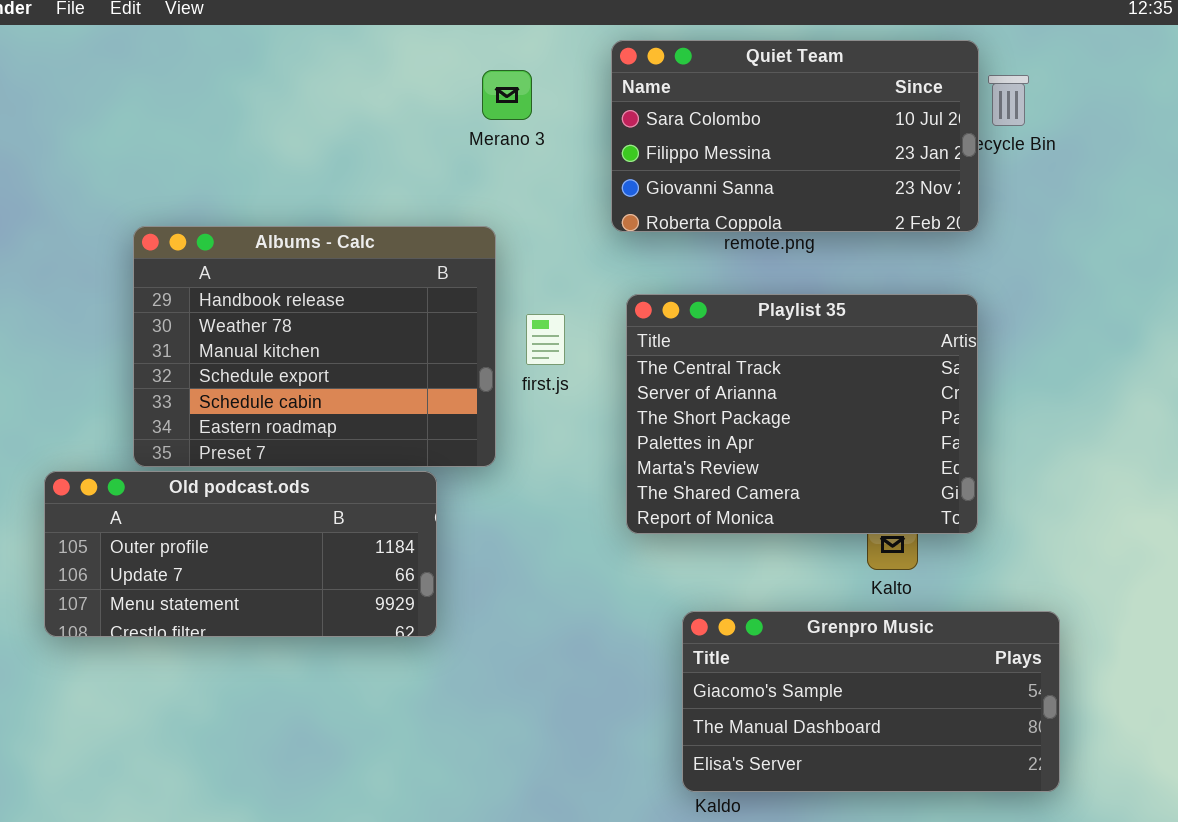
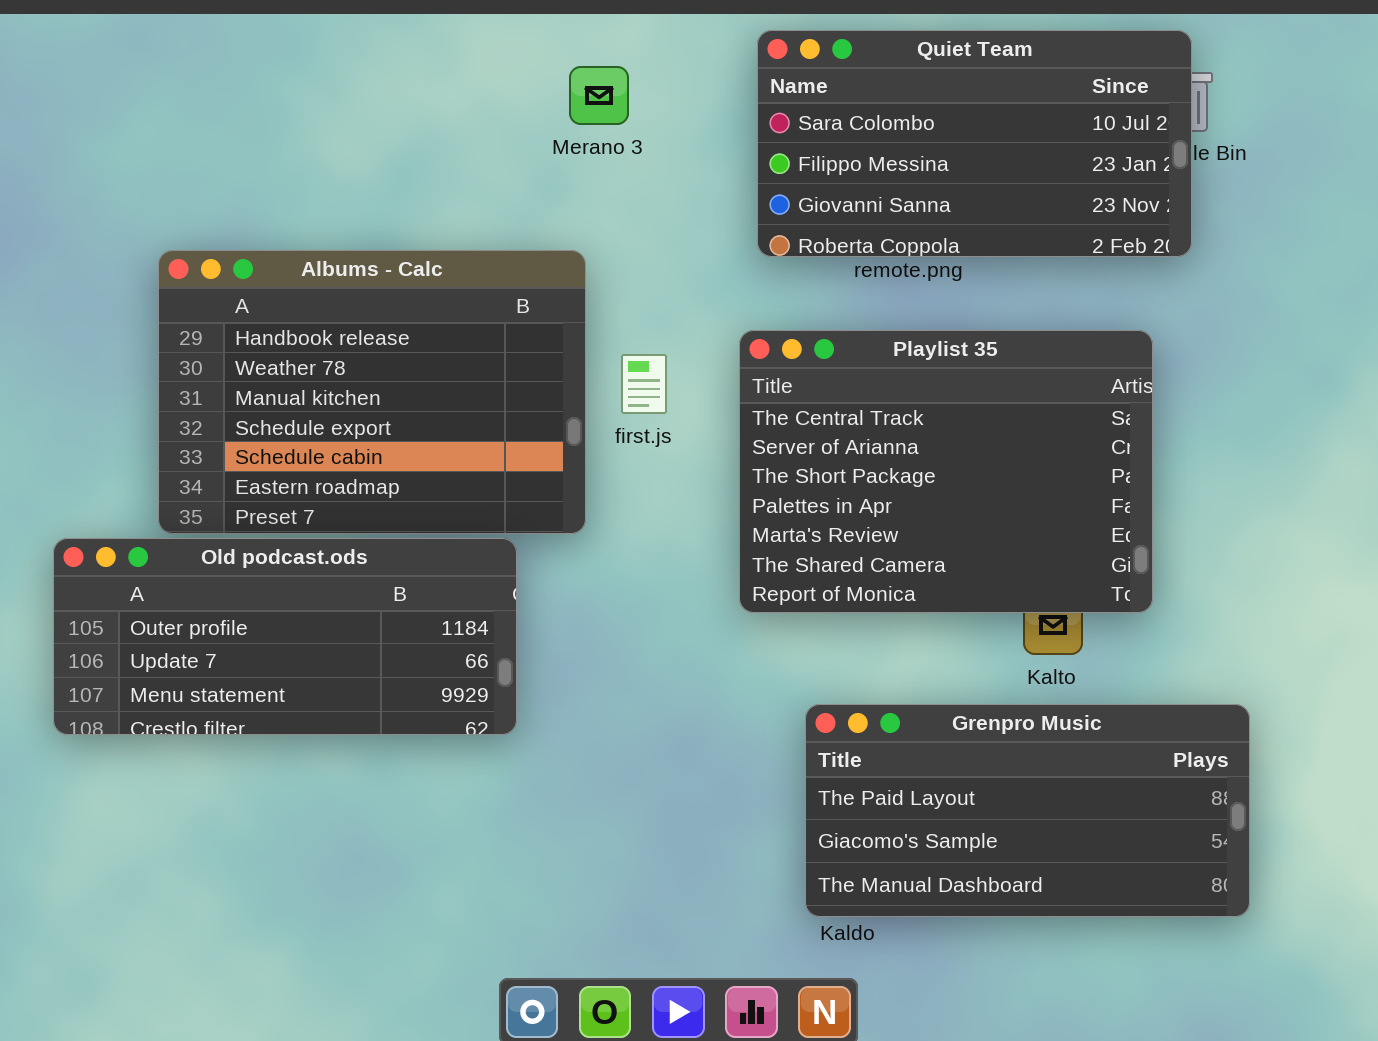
Quiet Team: [611,40,979,232] -> [757,30,1192,257], moved
Grenpro Music: [682,611,1060,792] -> [805,704,1250,917], scrolled up 1 row

